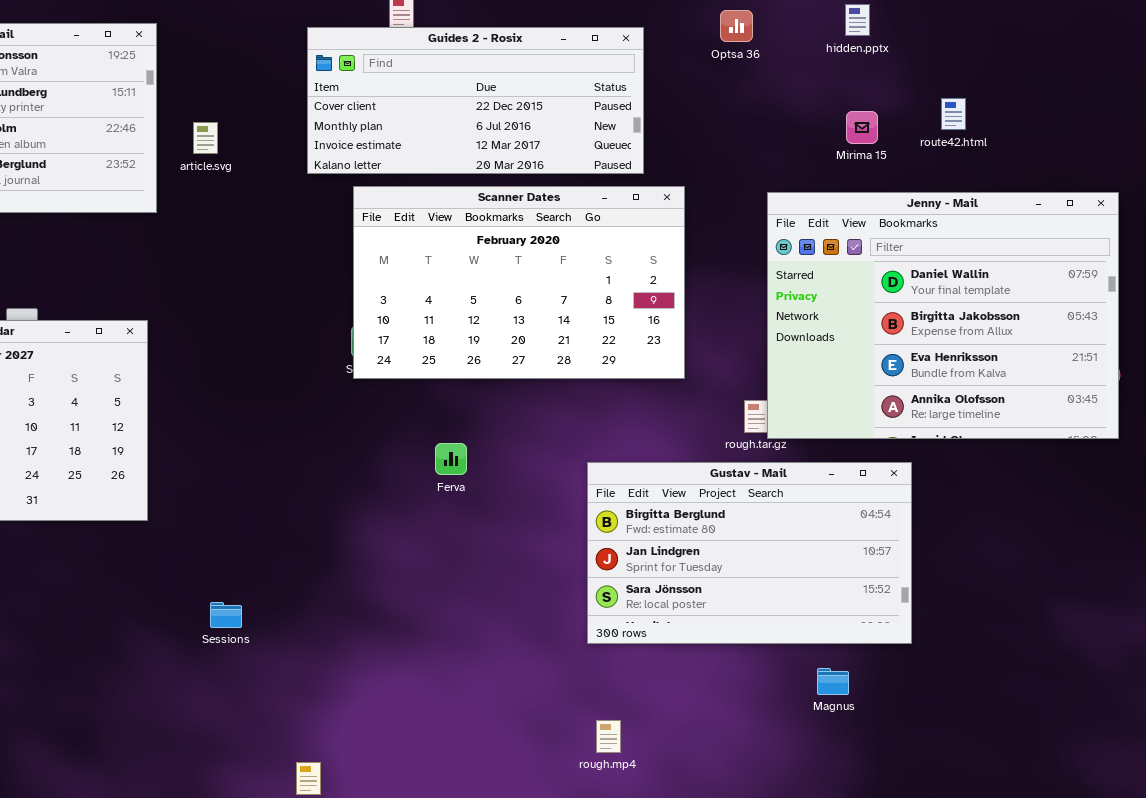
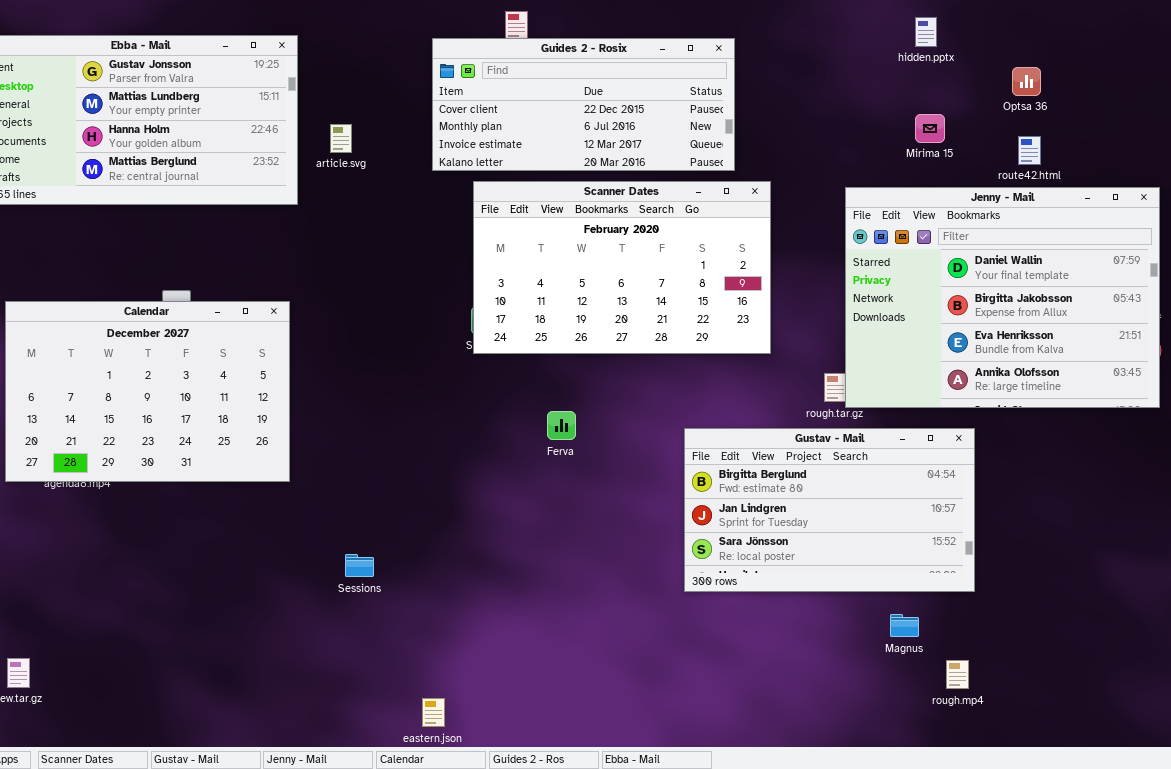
Optsa 36: [720,10,753,42] -> [1012,67,1041,96], moved
route42.html: [941,98,966,130] -> [1018,136,1041,165], moved
rough.mp4: [596,720,621,753] -> [946,660,969,689], moved

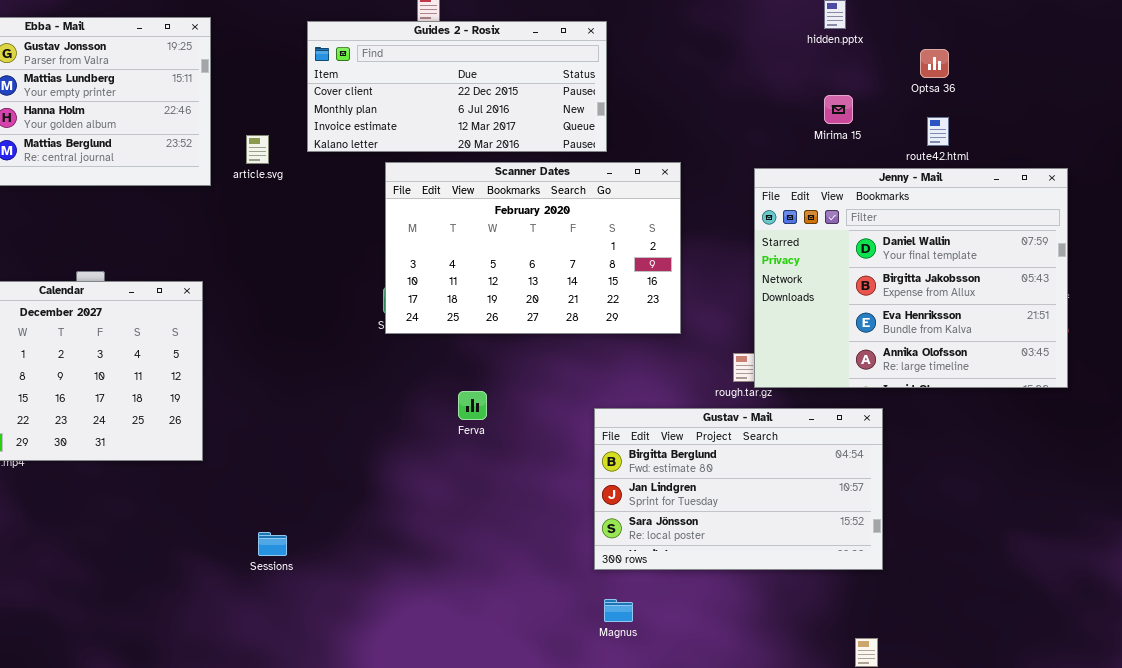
Guides 2 - Rosix: [432,38,735,171] -> [307,21,607,152], moved
article.svg: [330,124,352,153] -> [246,135,269,164], moved
Magnus: [890,614,919,637] -> [604,599,633,622], moved

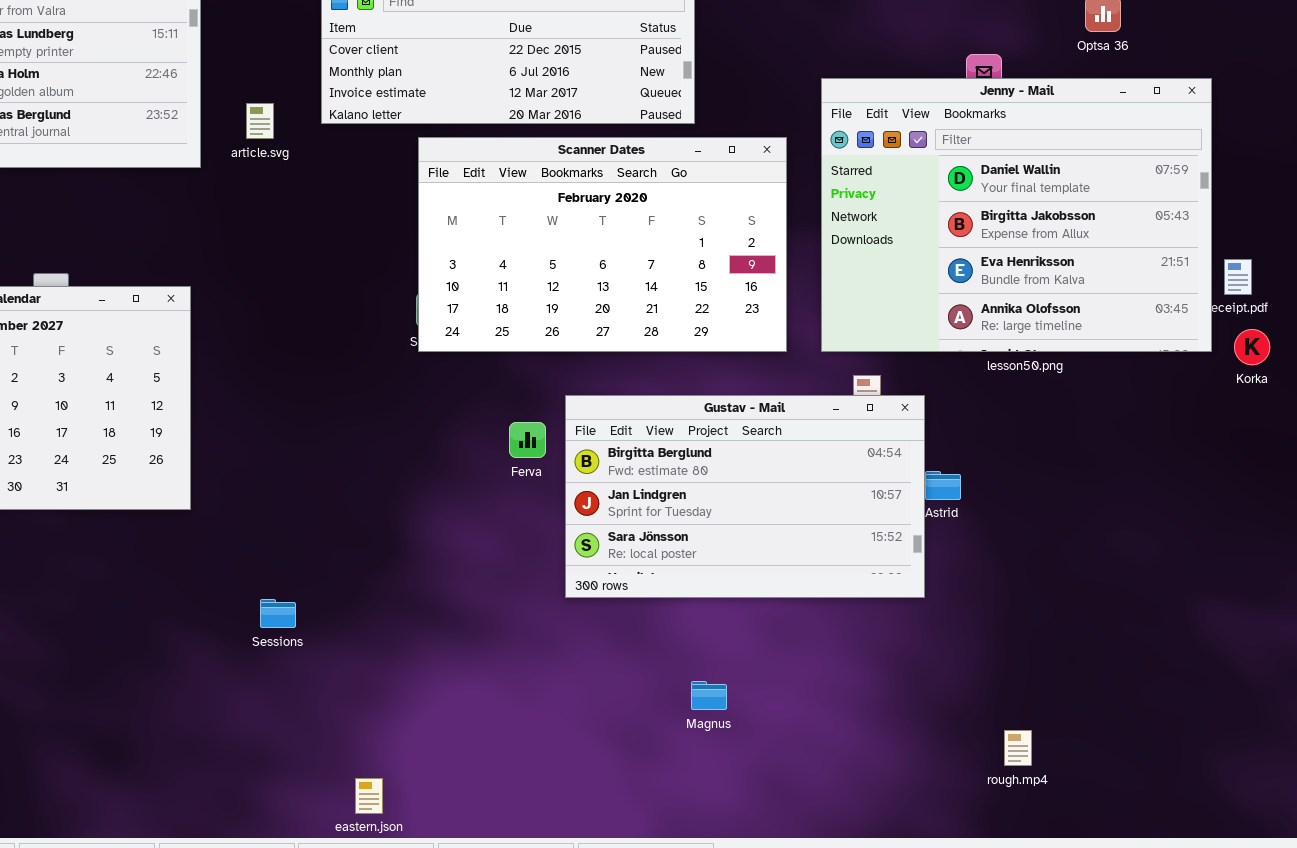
Jenny - Mail: [754,168,1068,388] -> [821,78,1212,352], moved
Gustav - Mail: [594,408,883,570] -> [565,395,925,598], moved

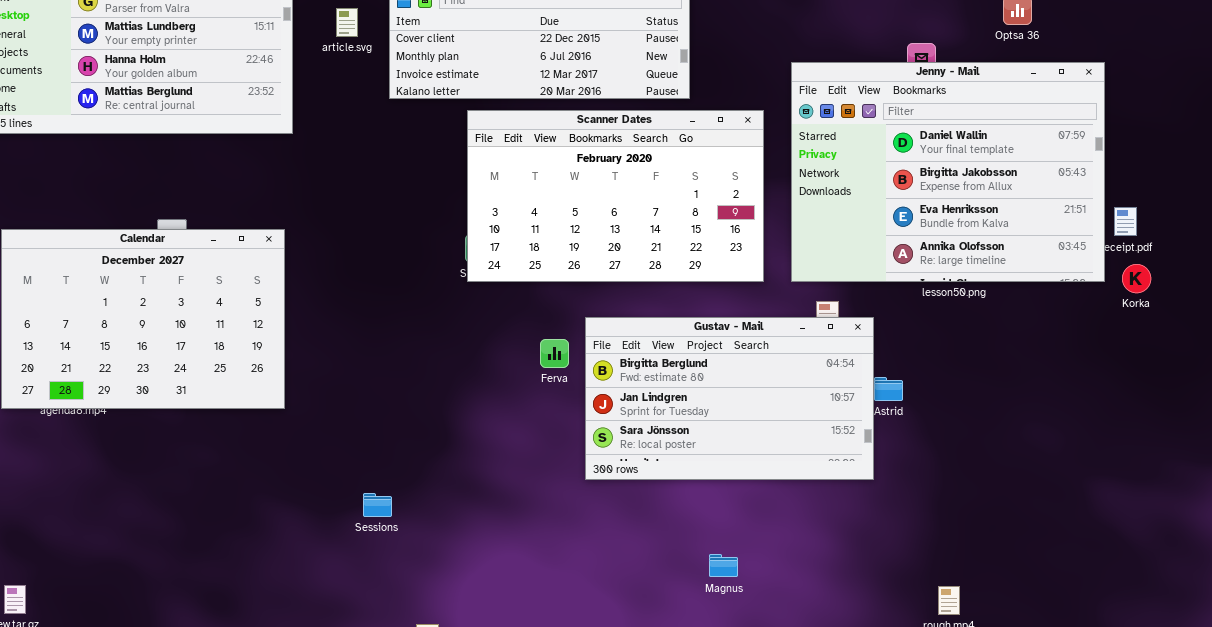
article.svg: [246,103,274,139] -> [336,8,358,37], moved
Sessions: [260,599,296,628] -> [363,493,392,517], moved
Magnus: [691,681,727,710] -> [709,554,738,577], moved

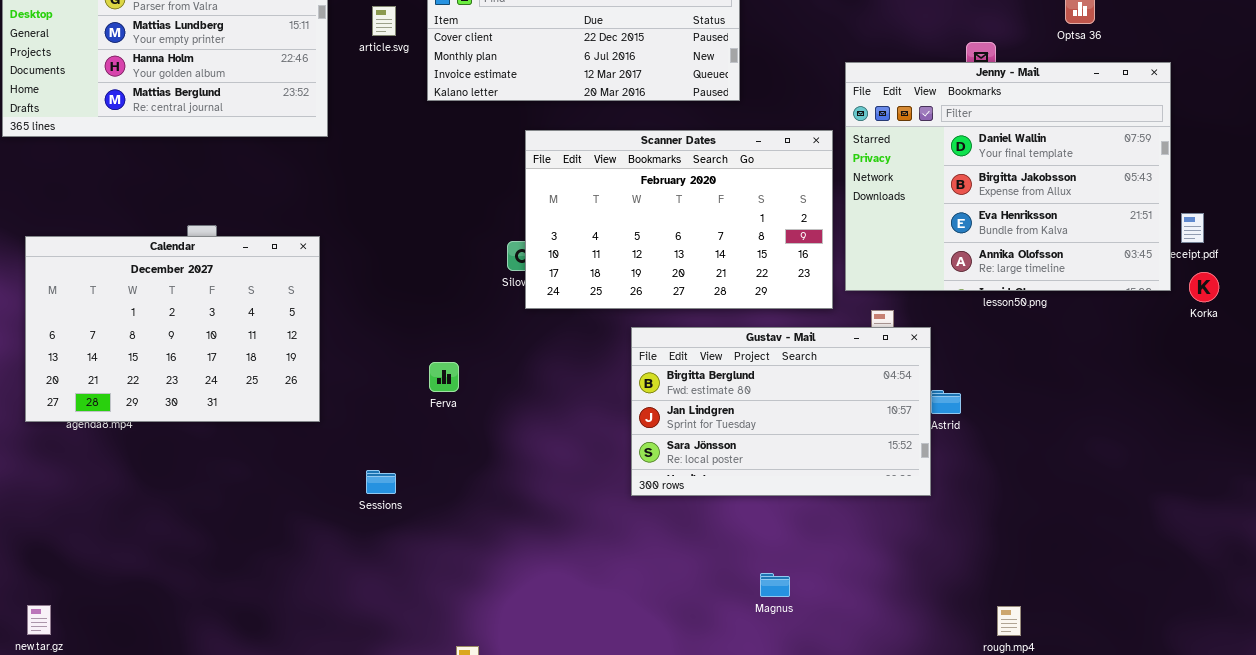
Scanner Dates: [467,110,764,282] -> [525,130,833,309], moved
Ferva: [540,339,569,368] -> [429,362,459,392], moved
Sessions: [363,493,392,517] -> [366,470,396,494], moved

